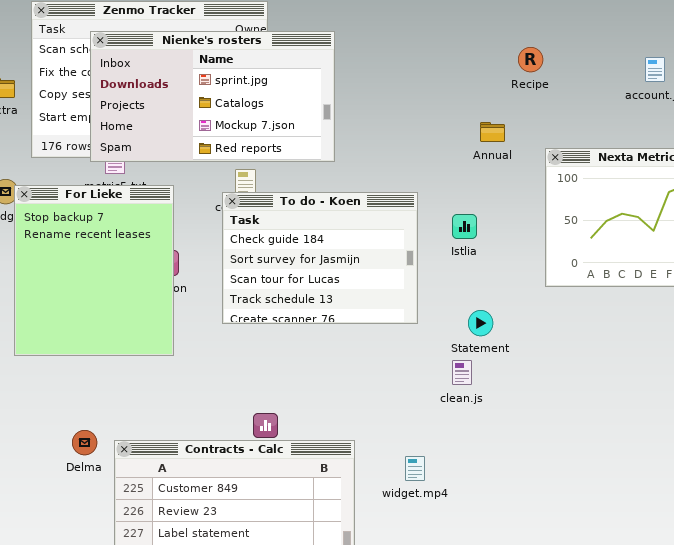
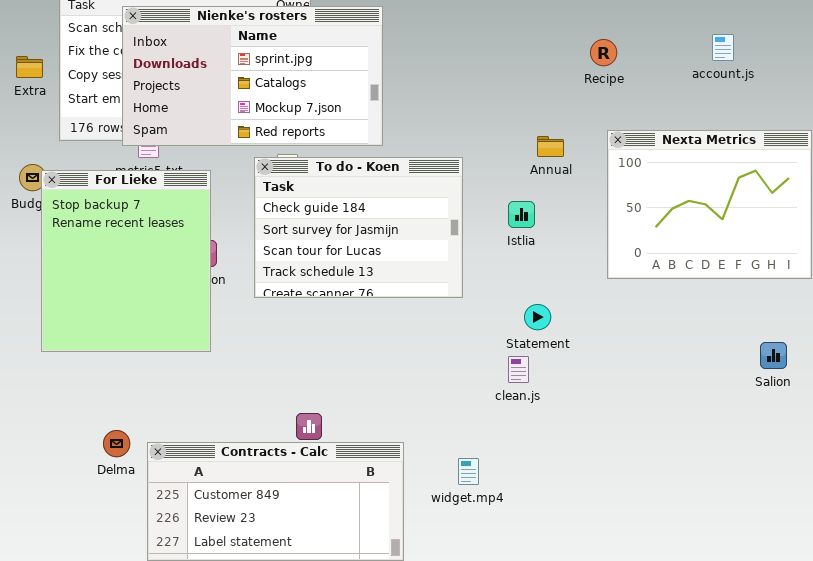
Recipe: [518,47,543,72] -> [590,39,617,66], moved
Annual: [480,122,505,142] -> [537,136,564,157], moved
To do - Koen: [222,192,418,324] -> [254,157,463,298], moved

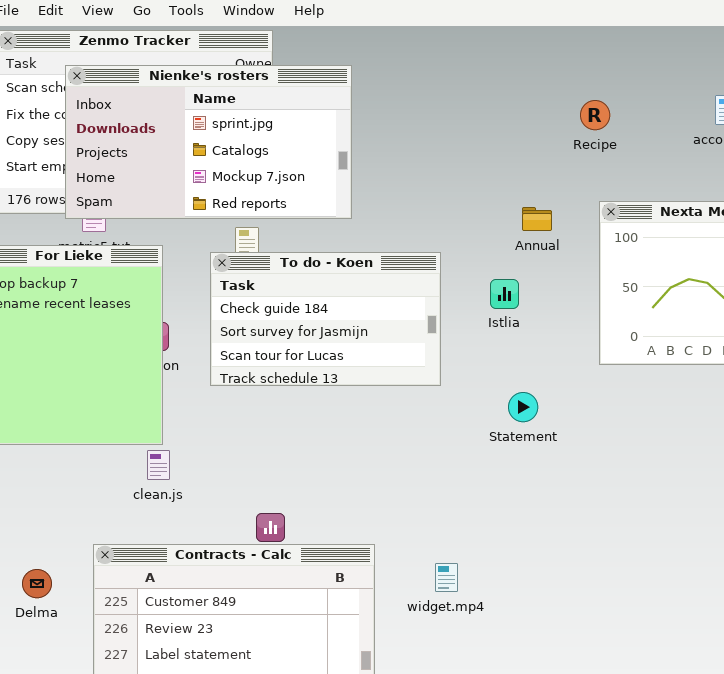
To do - Koen: [254,157,463,298] -> [210,252,441,386], resized
clean.js: [508,356,529,383] -> [147,450,170,480], moved
Delma: [103,430,130,457] -> [22,569,52,598], moved

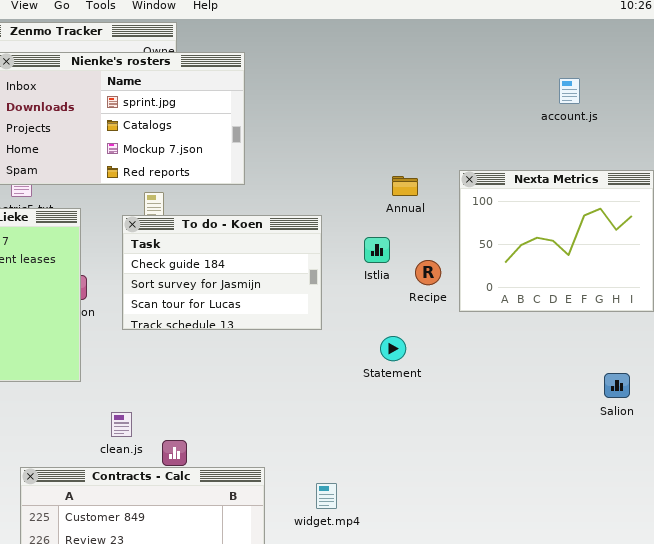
Recipe: [580,100,610,130] -> [415,260,441,285], moved
clean.js: [147,450,170,480] -> [111,412,132,437], moved

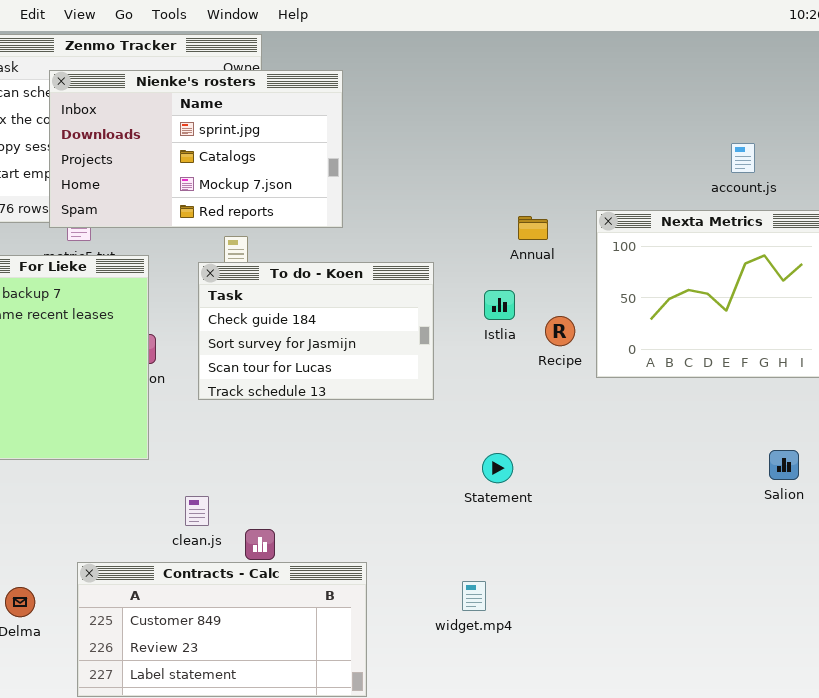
account.js: [559,78,580,104] -> [731,143,755,173], moved
Statement: [380,336,406,361] -> [482,453,513,483], moved
widget.mp4: [316,483,337,509] -> [462,581,486,611], moved

